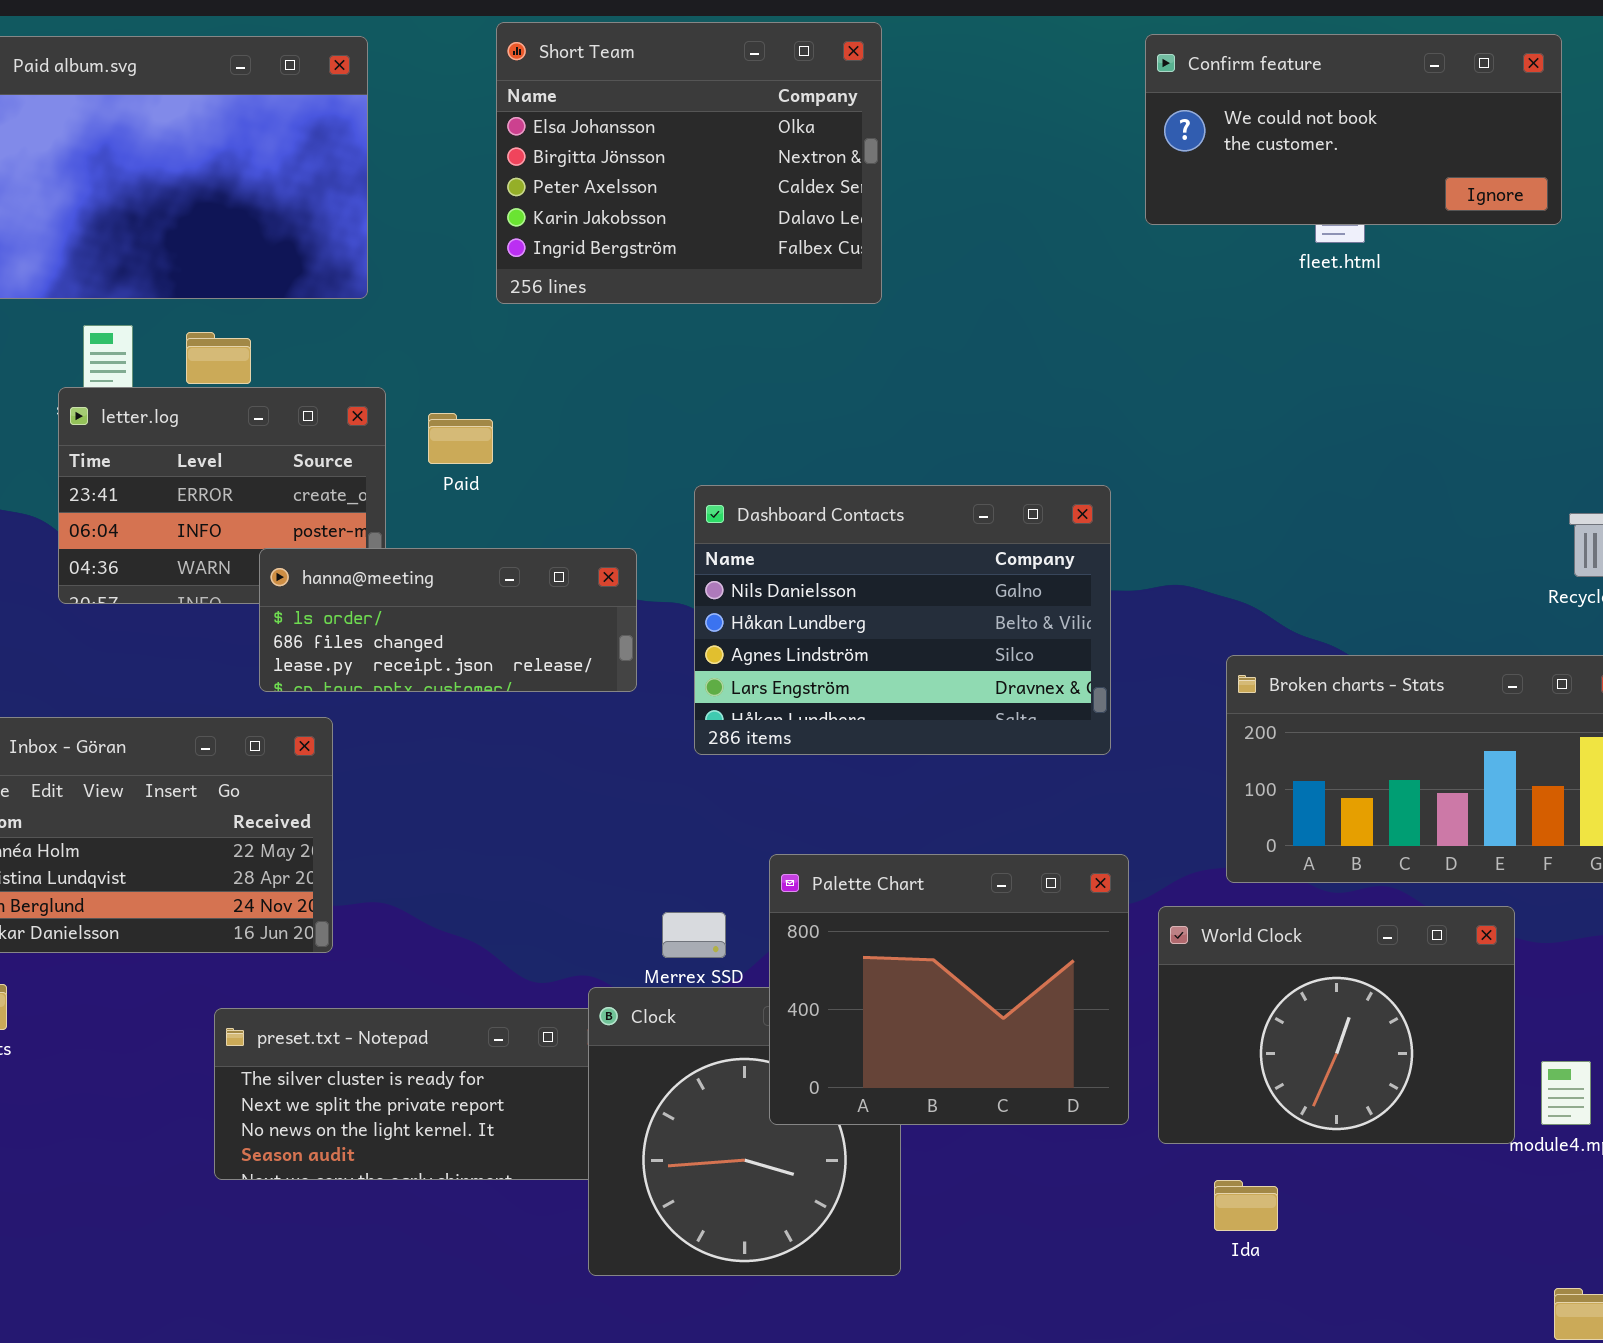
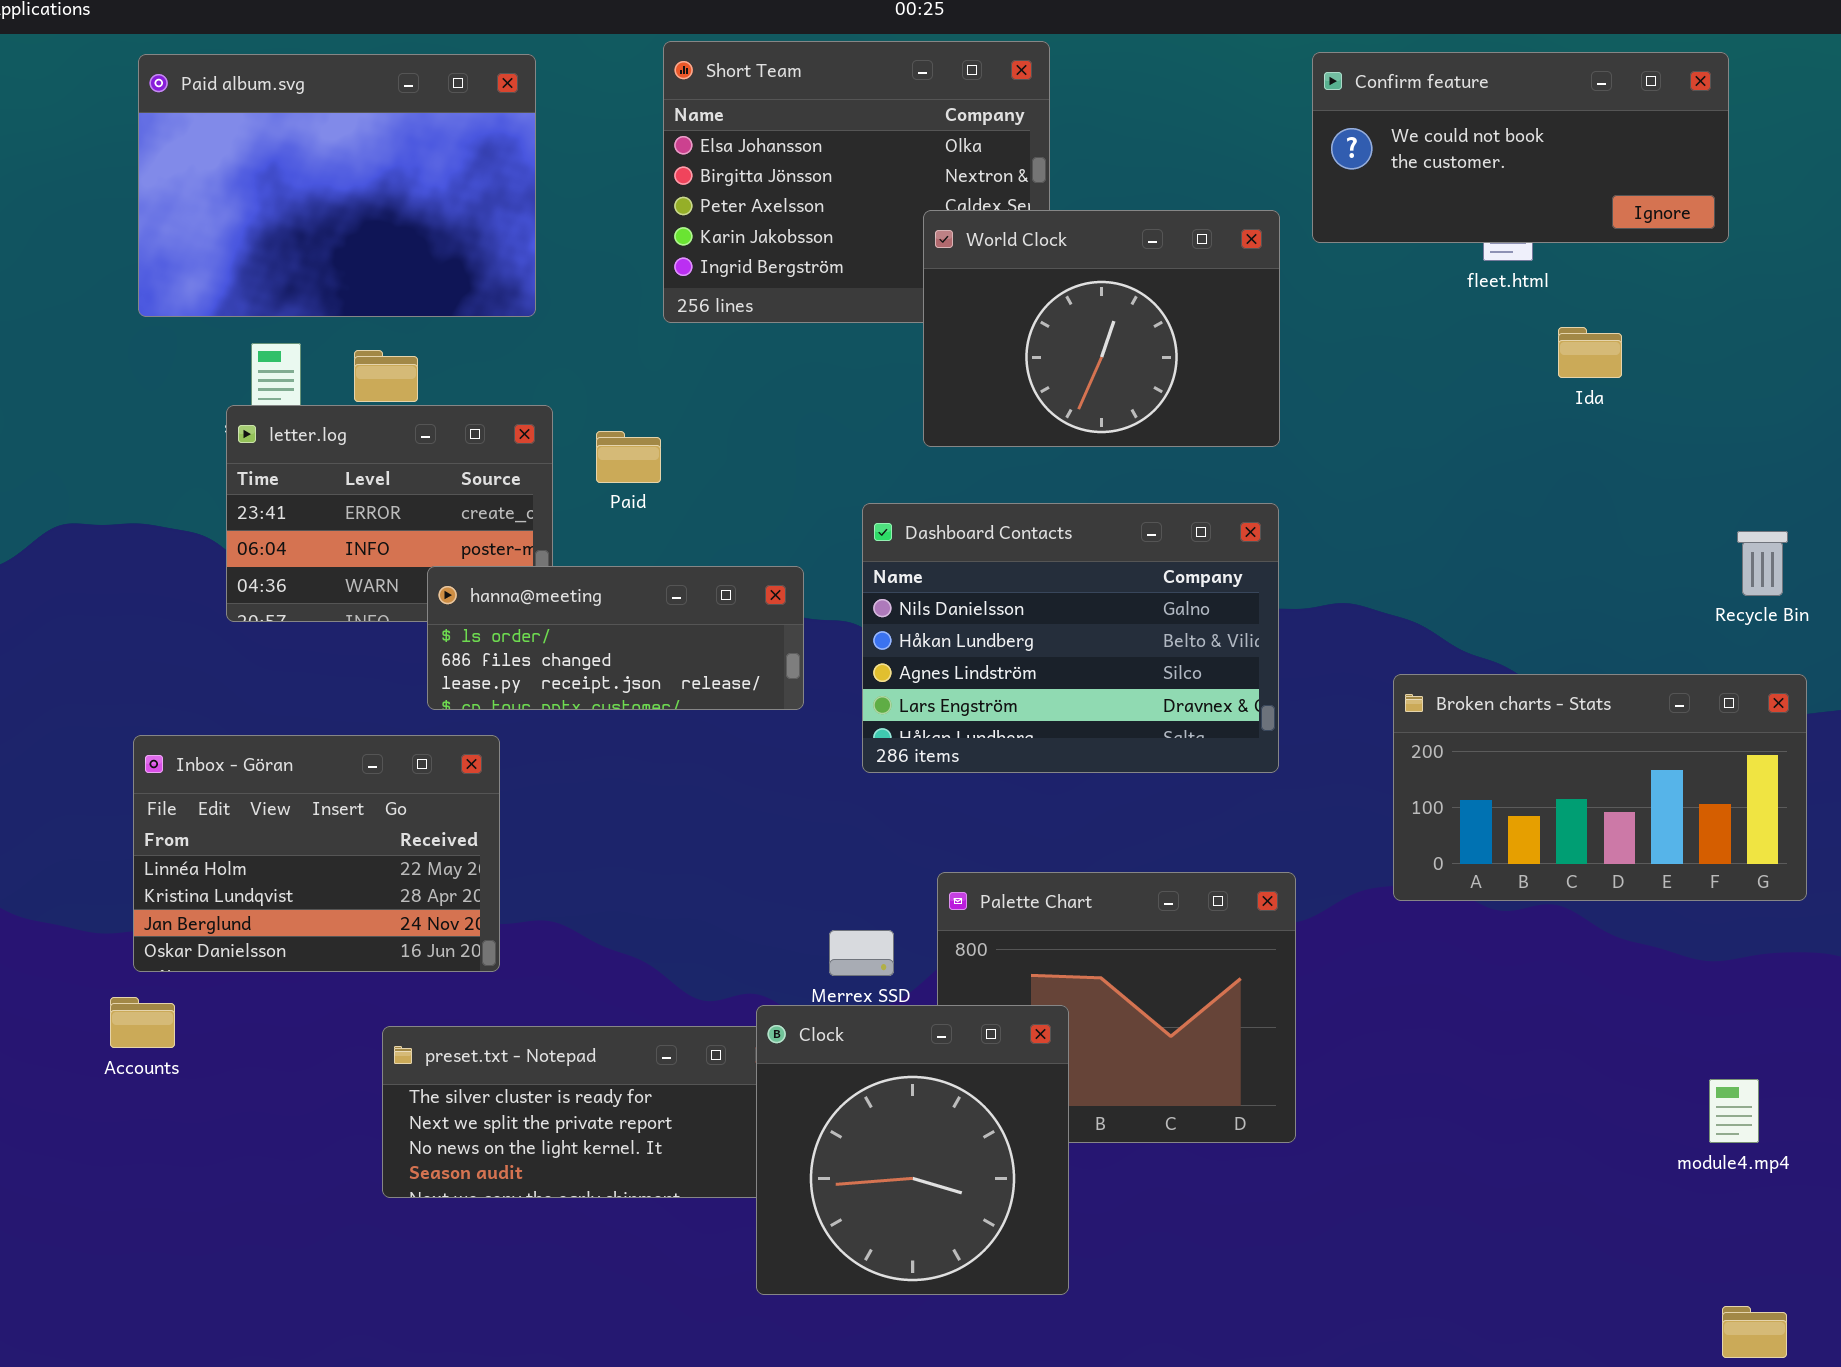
World Clock: [1158,906,1515,1144] -> [923,210,1280,447], moved
Clock: [588,987,901,1276] -> [756,1005,1069,1295], raised
Ida: [1214,1180,1278,1231] -> [1558,327,1622,378], moved

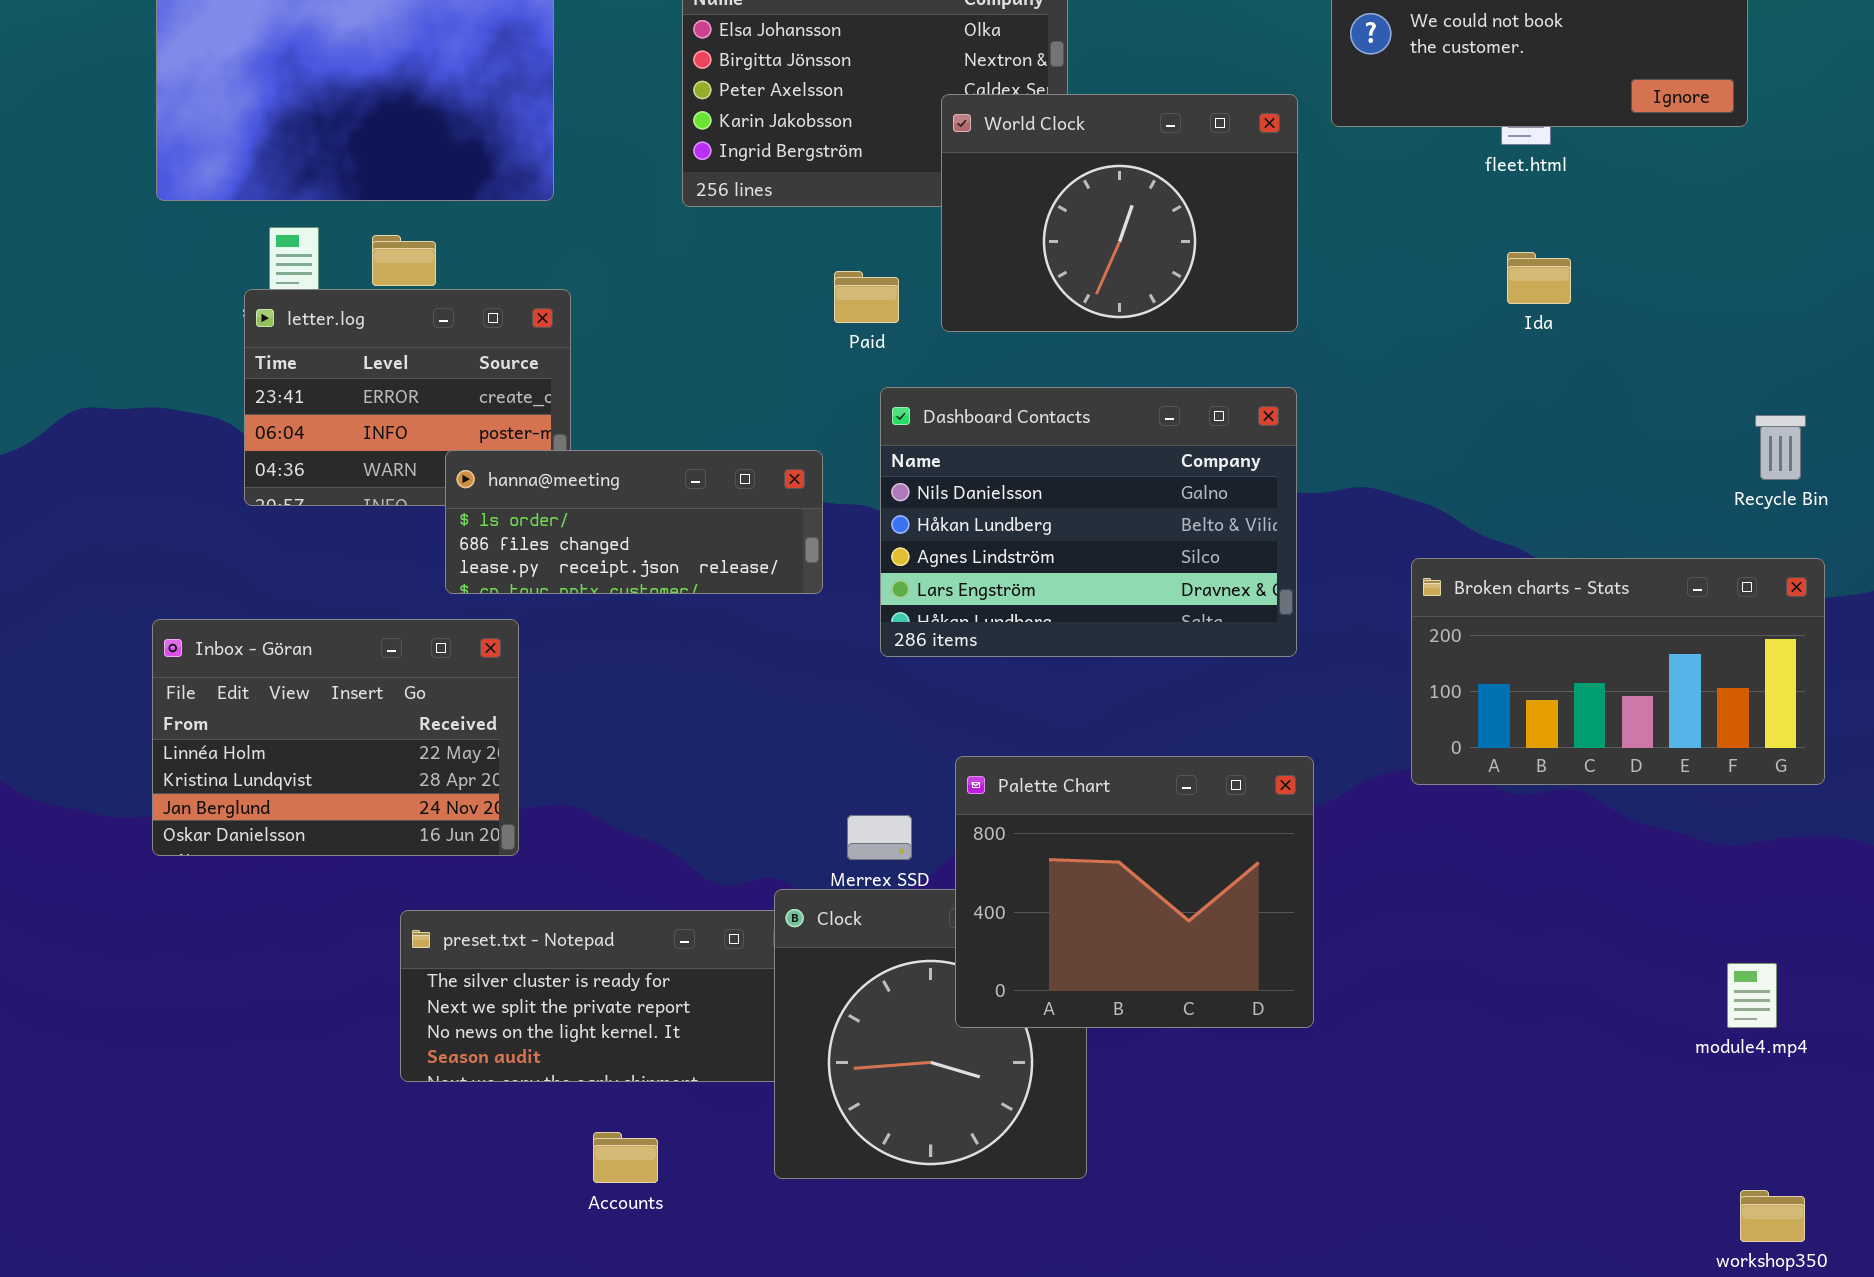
Ida: [1558,327,1622,378] -> [1507,252,1571,304], moved
Paid: [596,431,661,483] -> [834,271,899,323], moved
Palette Chart: [937,872,1296,1143] -> [955,756,1314,1028], raised
Accounts: [110,997,175,1048] -> [593,1132,658,1183], moved

